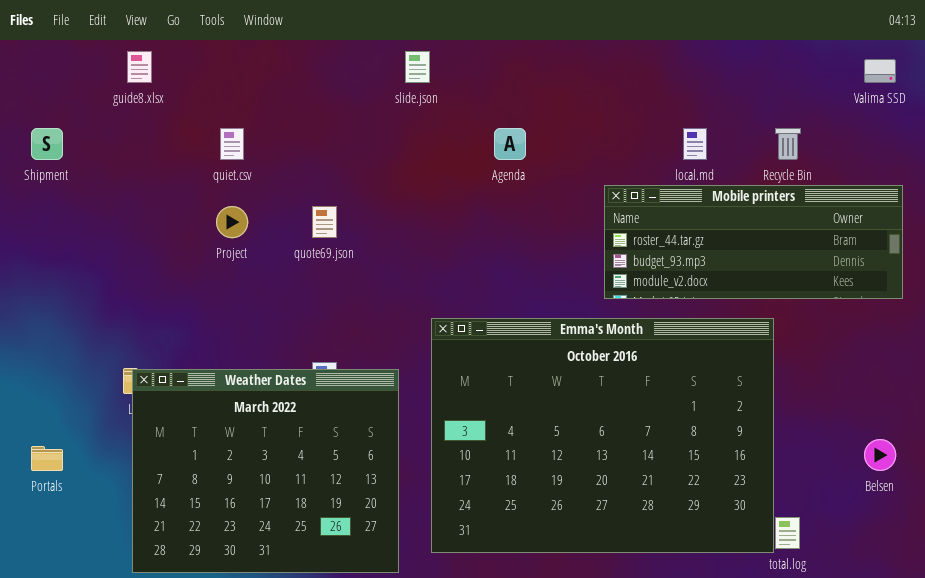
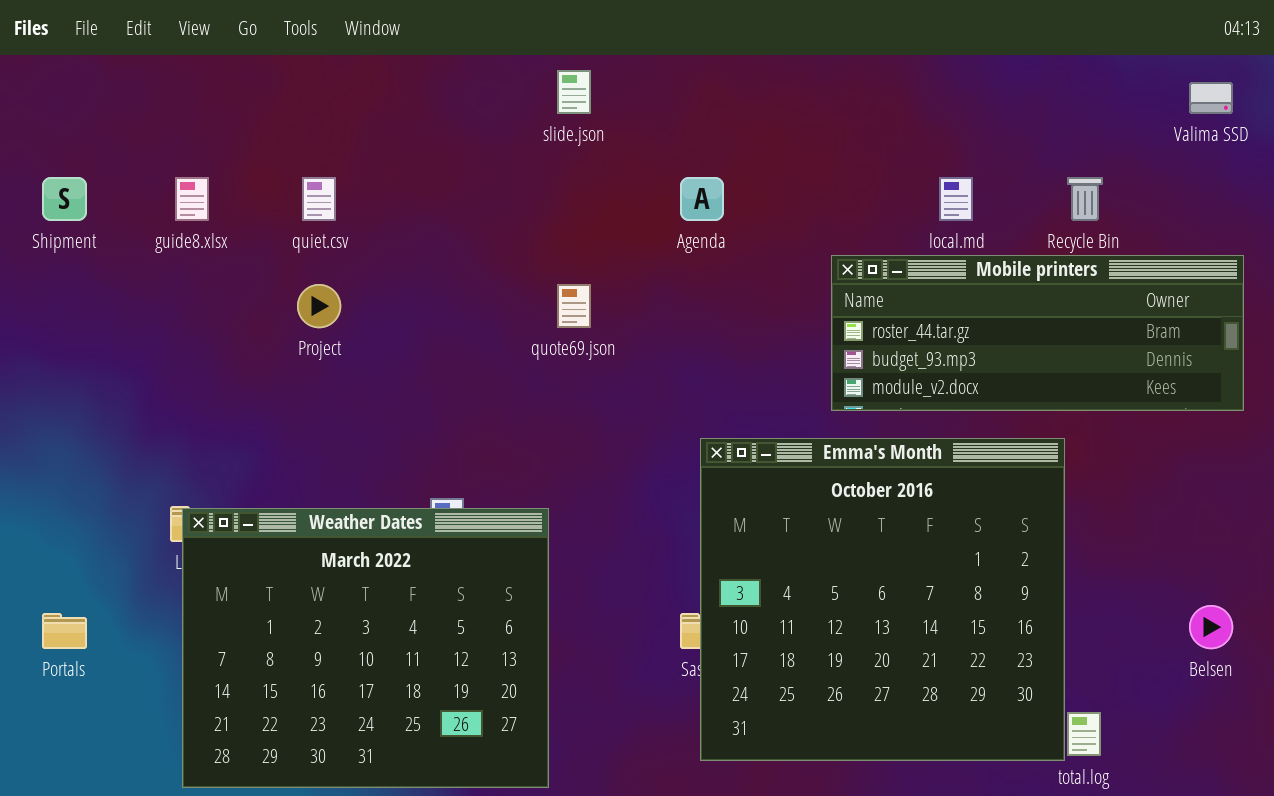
guide8.xlsx: [127,51,152,83] -> [175,177,209,221], moved
quote69.json: [312,206,337,238] -> [557,284,591,328], moved
Emma's Month: [431,318,774,553] -> [700,438,1065,761], resized

